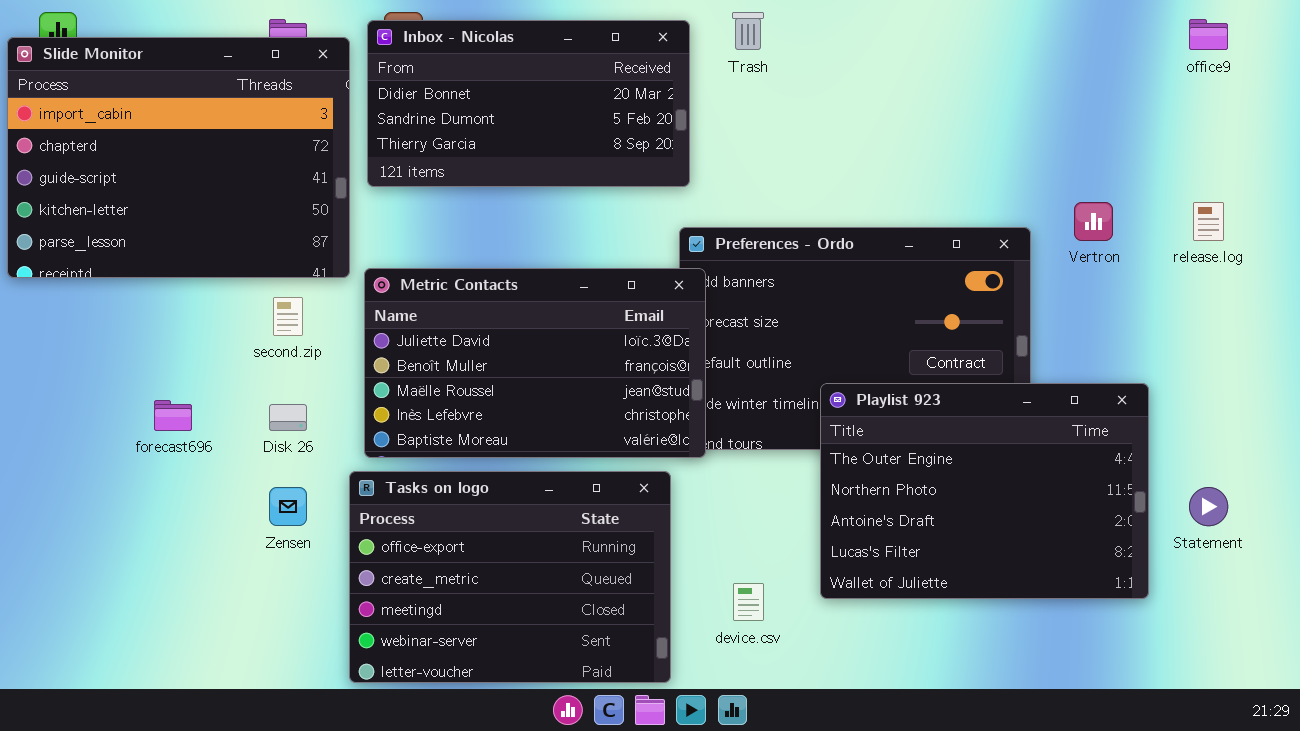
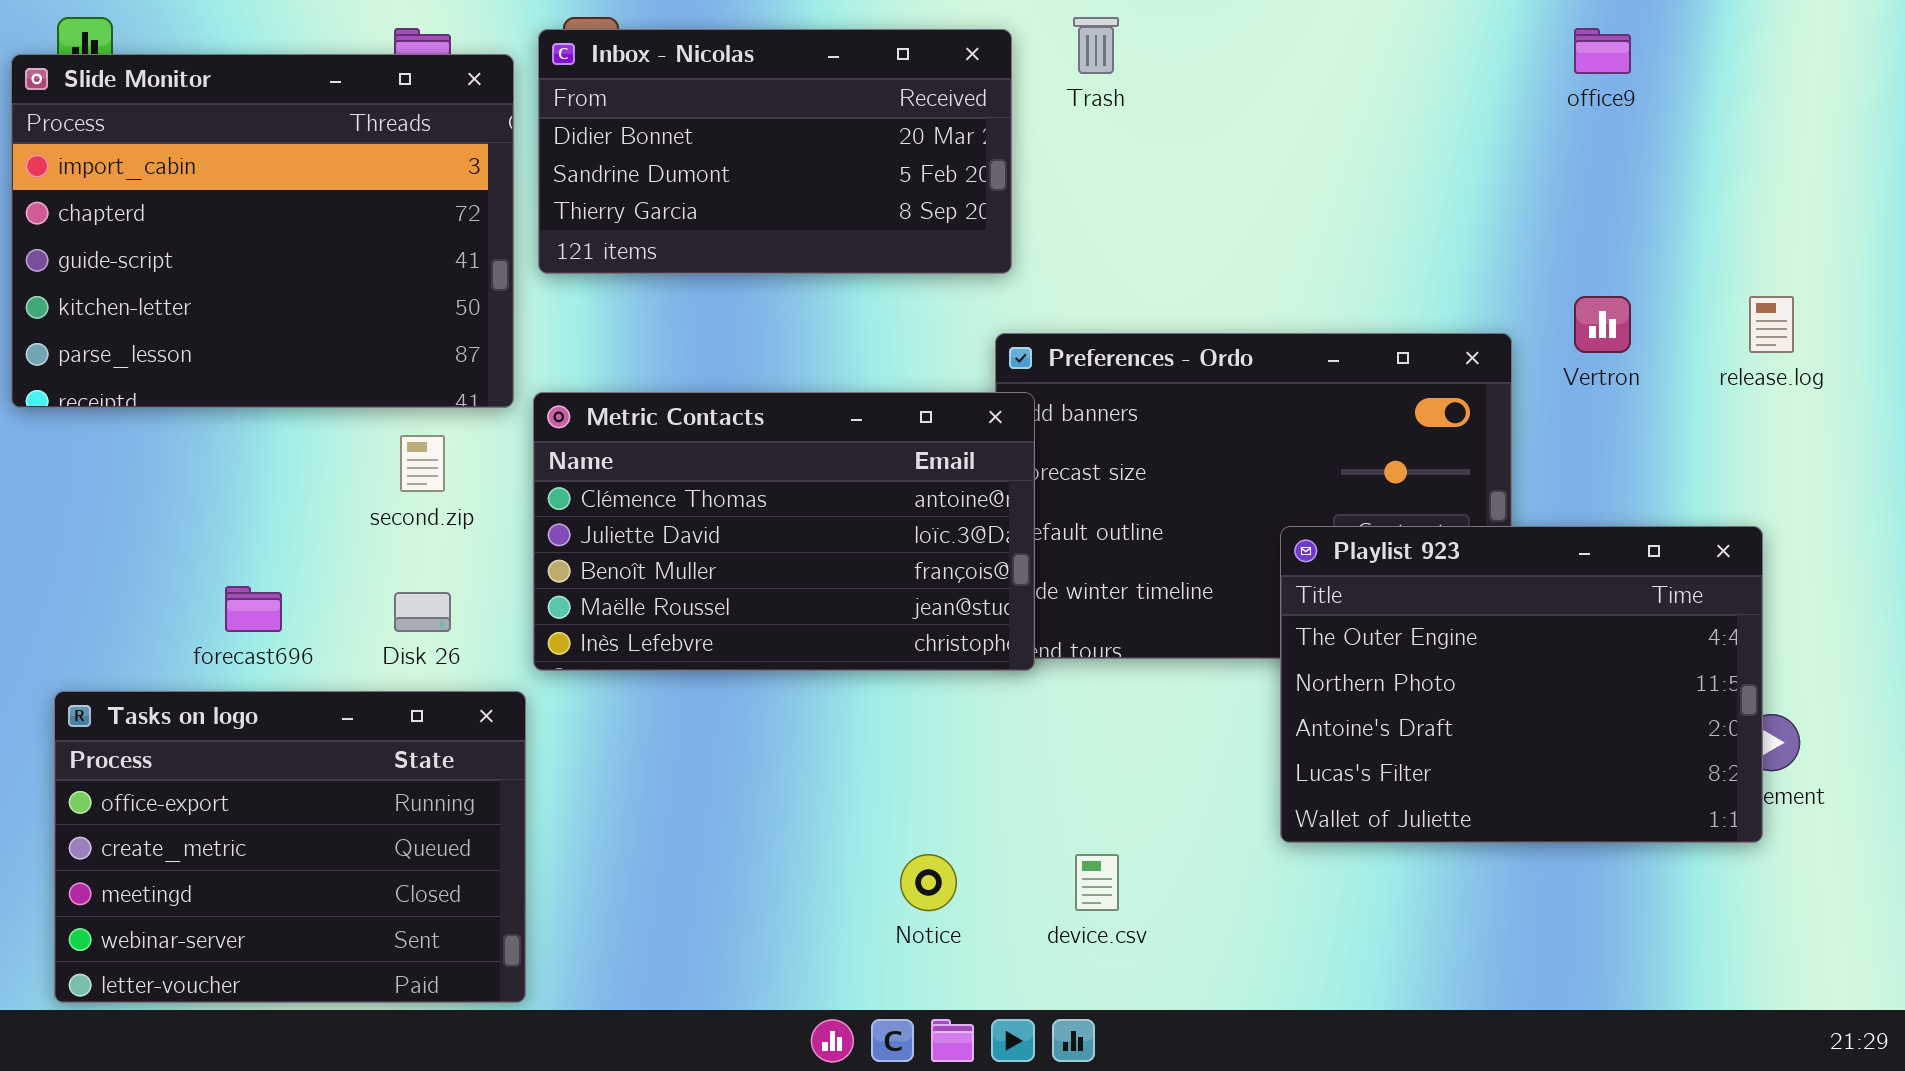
office9: [1189,19,1228,50] -> [1574,28,1631,74], moved
Metric Contacts: [364,268,706,458] -> [533,392,1035,671], scrolled up 1 row
Playlist 923: [820,383,1149,599] -> [1280,526,1763,843], moved
Tasks on logo: [349,471,671,683] -> [54,691,526,1003], moved

